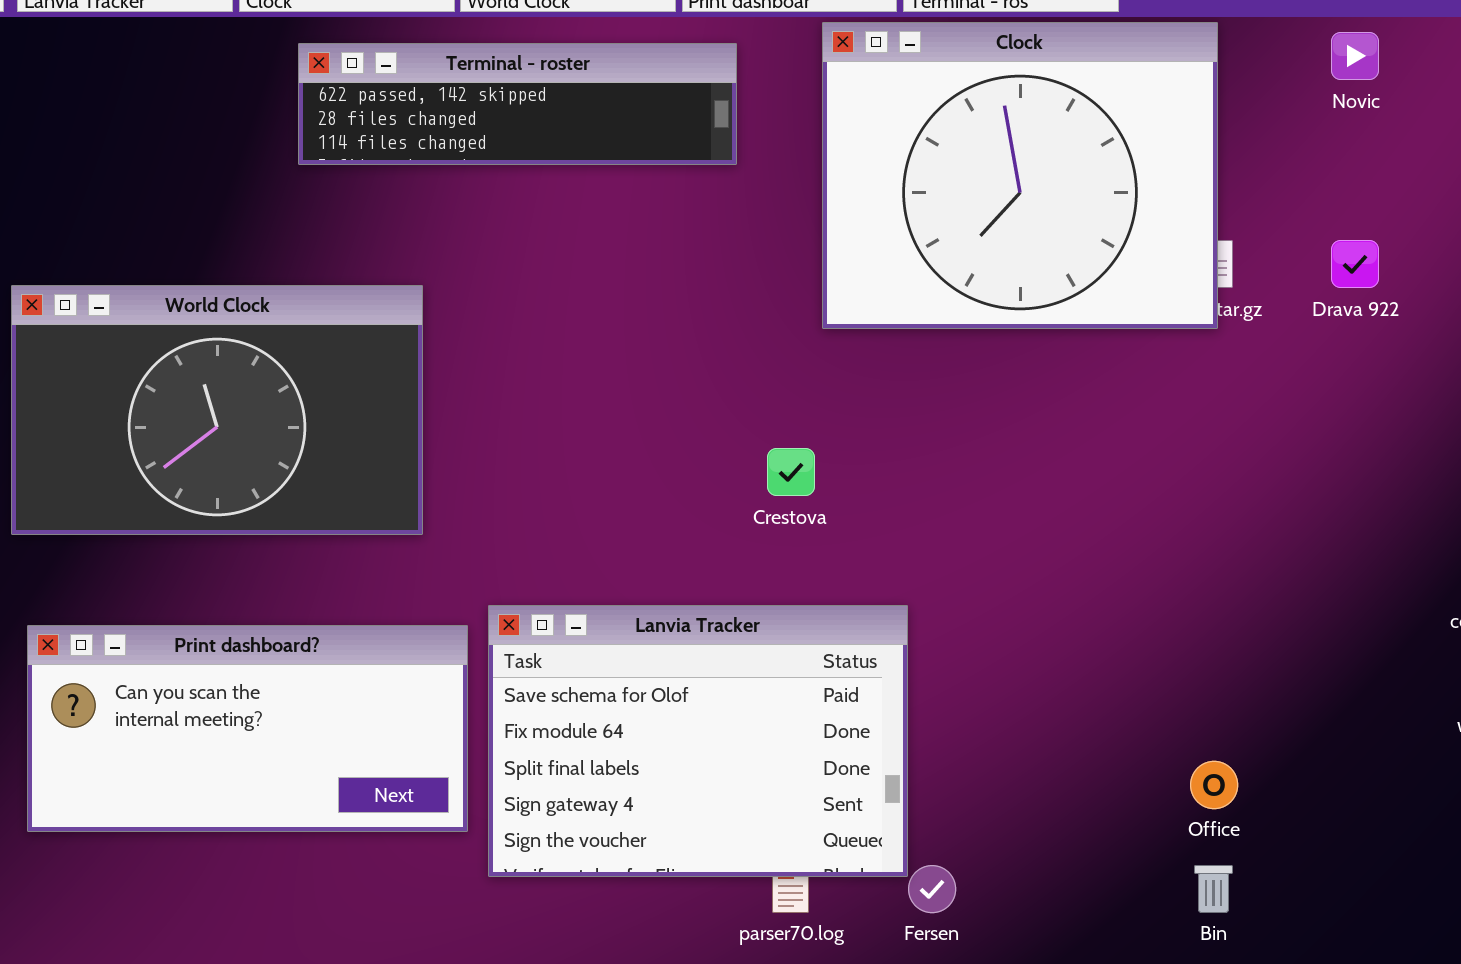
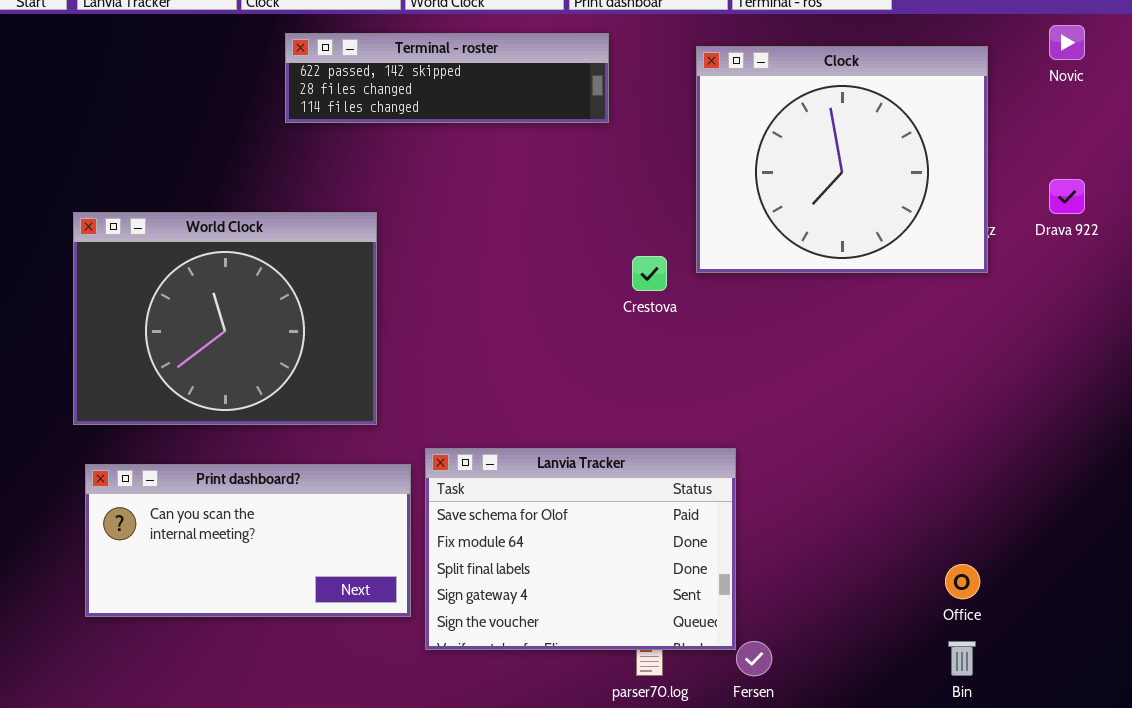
Clock: [822,22,1218,329] -> [696,46,988,273], moved
World Clock: [11,285,423,535] -> [73,212,377,425], resized
Crestova: [767,448,815,496] -> [632,256,667,291], moved

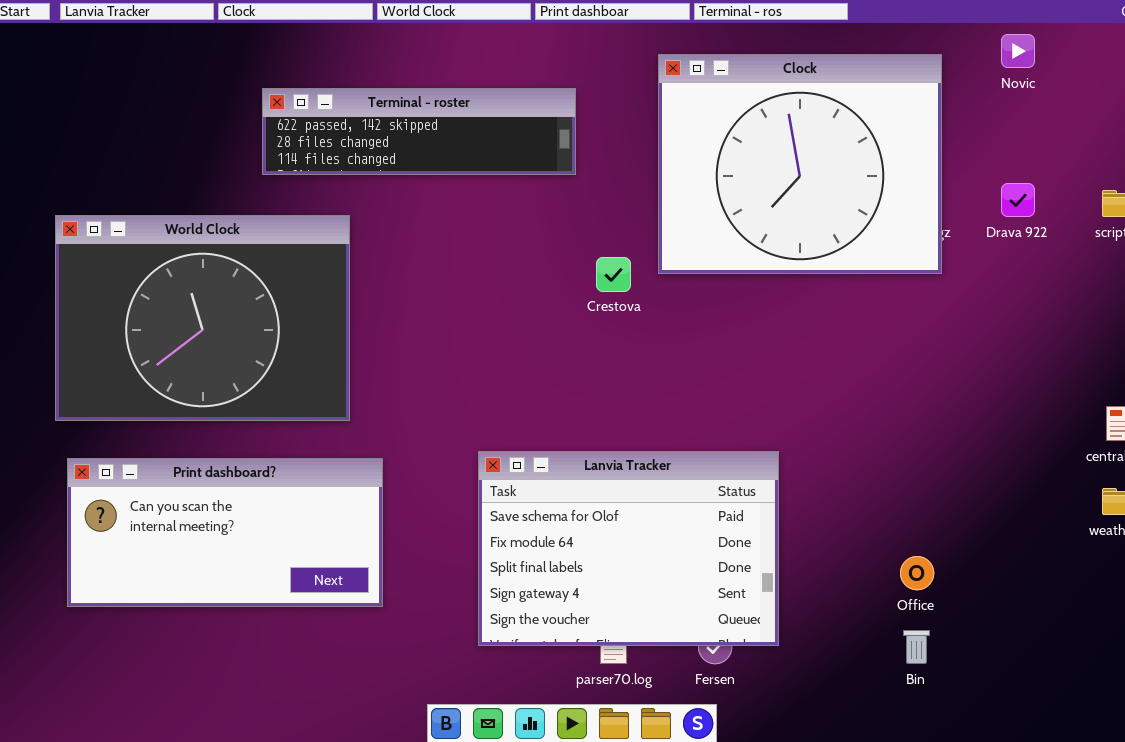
Terminal - roster: [285,33,609,123] -> [262,88,576,175], moved
Lanvia Tracker: [425,448,736,650] -> [478,451,779,646], moved

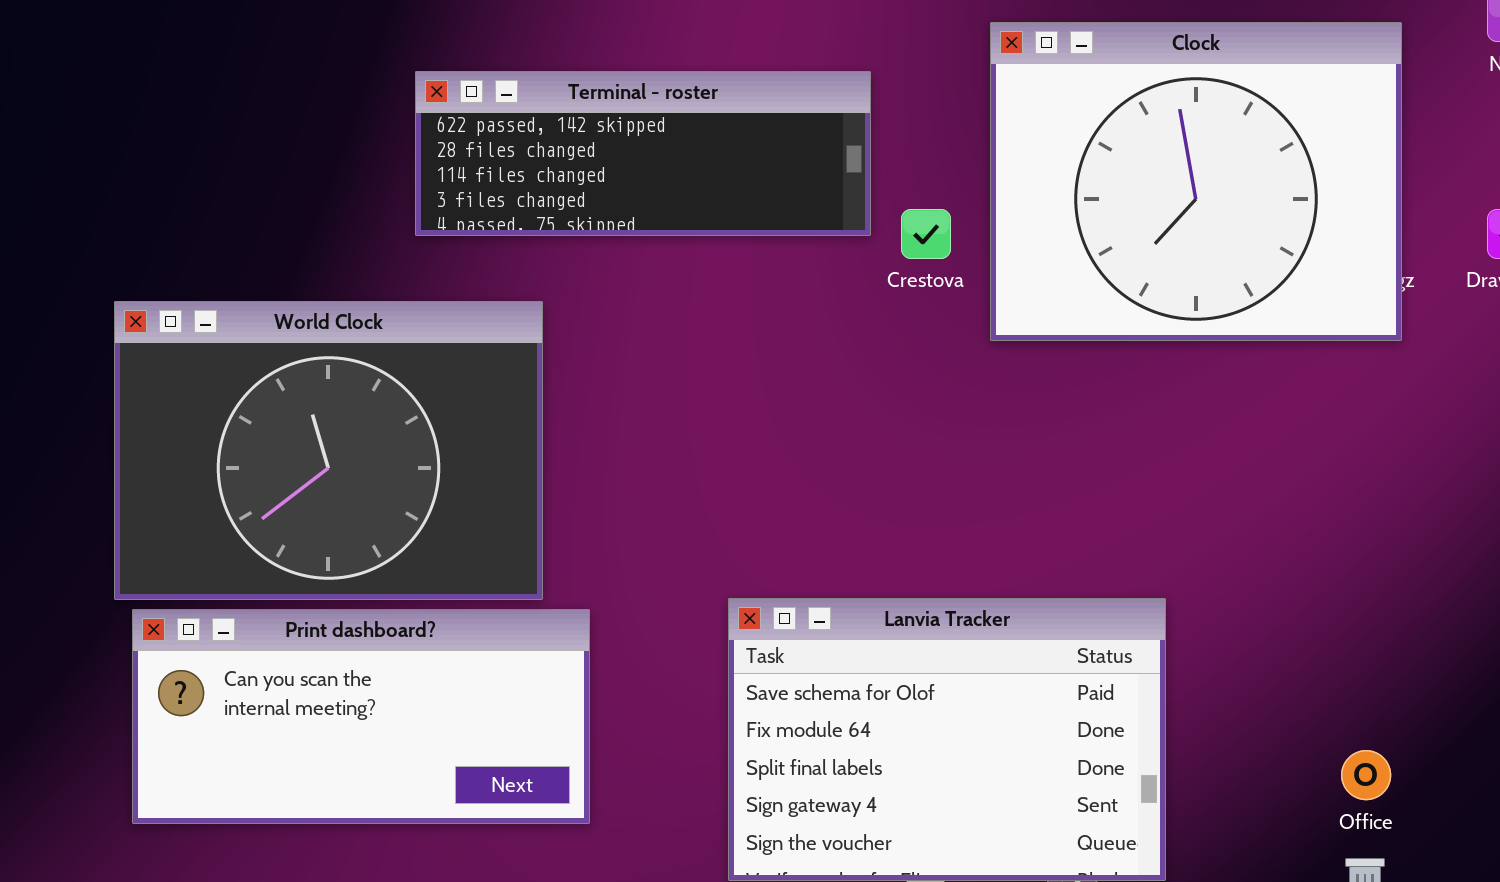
Terminal - roster: [262,88,576,175] -> [415,71,871,236], resized
World Clock: [55,215,350,421] -> [114,301,543,600], moved
Crestova: [596,257,631,292] -> [901,209,951,259], moved

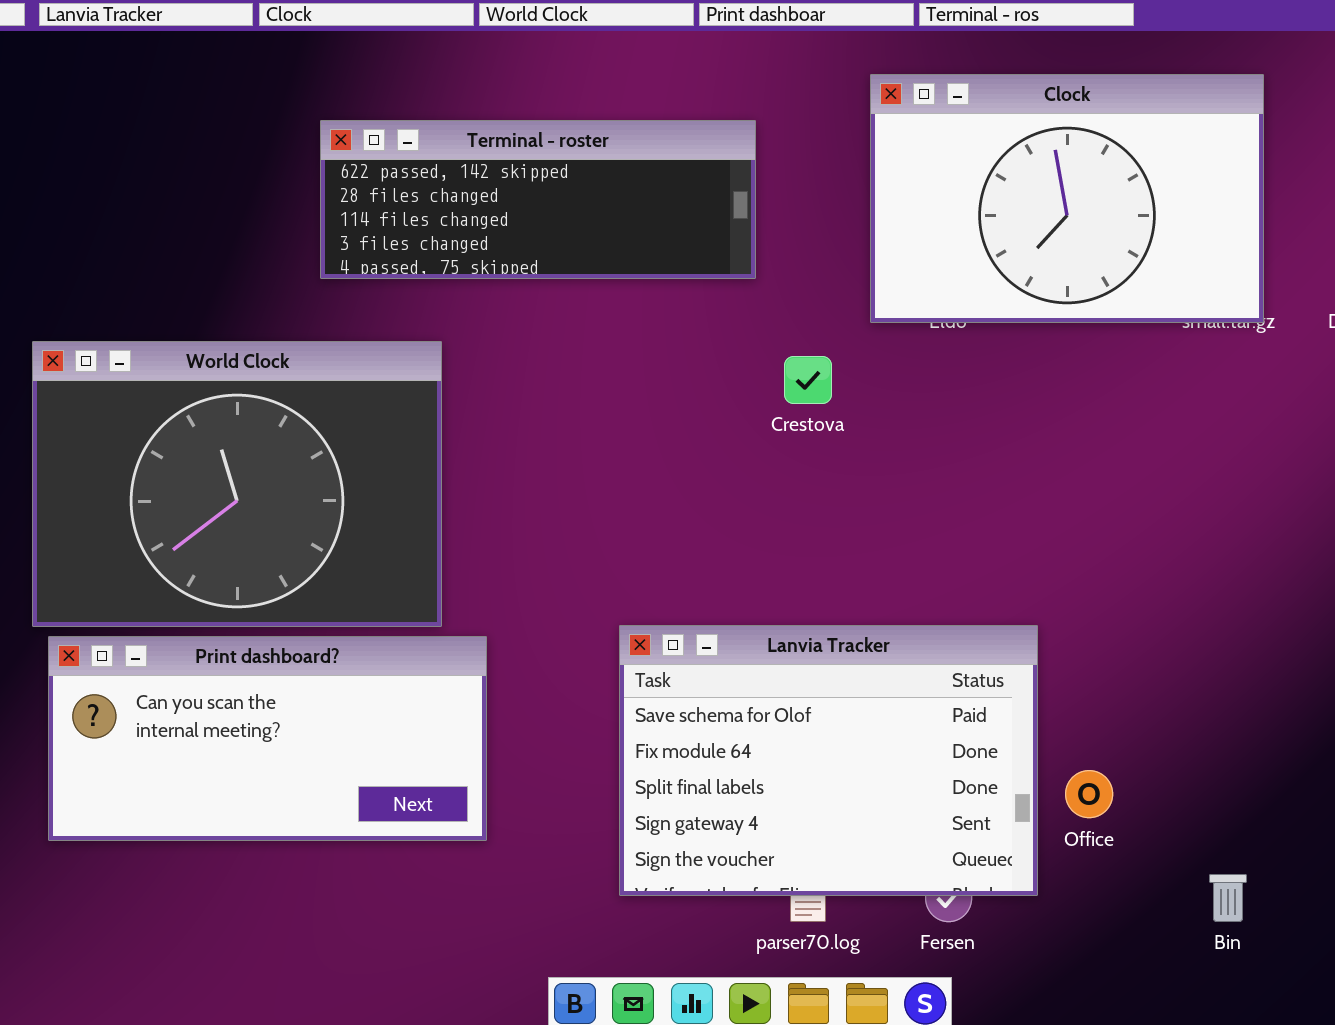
Clock: [990,22,1402,341] -> [870,74,1264,323], resized
Crestova: [901,209,951,259] -> [784,356,832,404], moved
Office: [1341,750,1391,800] -> [1065,770,1113,818], moved

